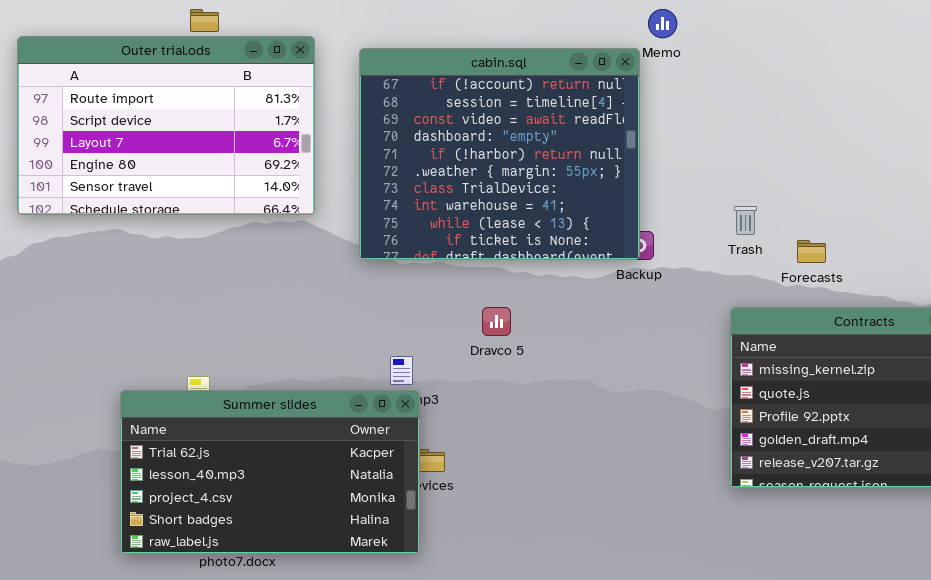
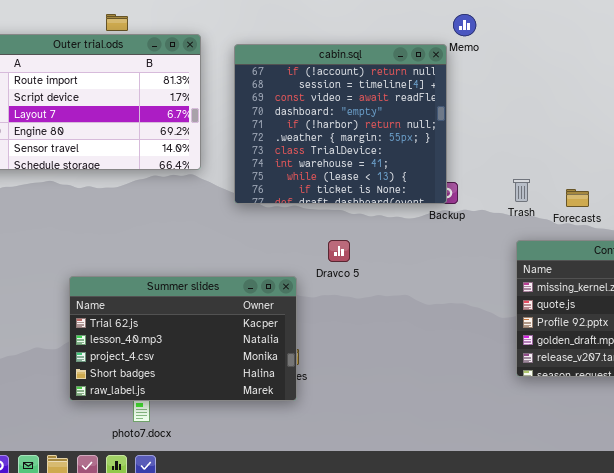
Trash: [734,206,757,235] -> [513,179,530,202], moved
Summer slides: [120,390,420,554] -> [69,276,297,401], moved

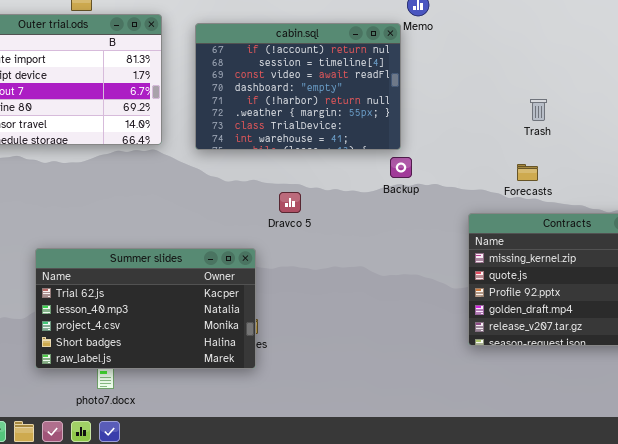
cabin.sql: [234,44,447,204] -> [195,23,401,150], resized
Trash: [513,179,530,202] -> [530,99,547,121], moved
Dravco 5: [328,240,350,262] -> [279,192,301,213], moved

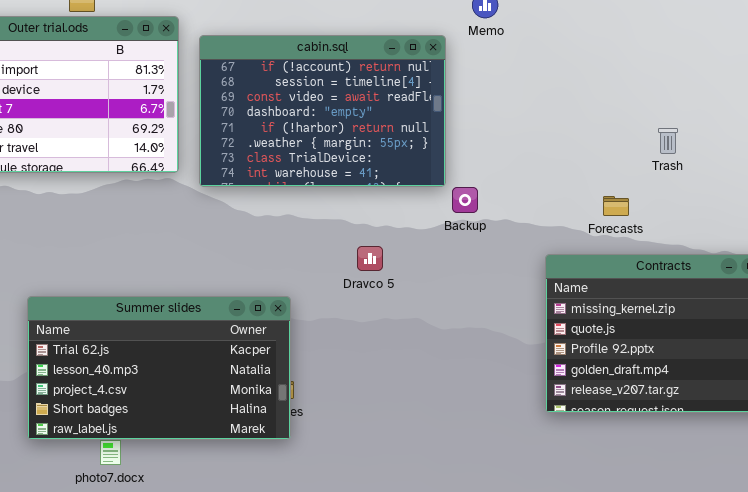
cabin.sql: [195,23,401,150] -> [199,35,446,187], moved
Trash: [530,99,547,121] -> [658,128,678,154], moved
Dravco 5: [279,192,301,213] -> [357,246,383,271], moved

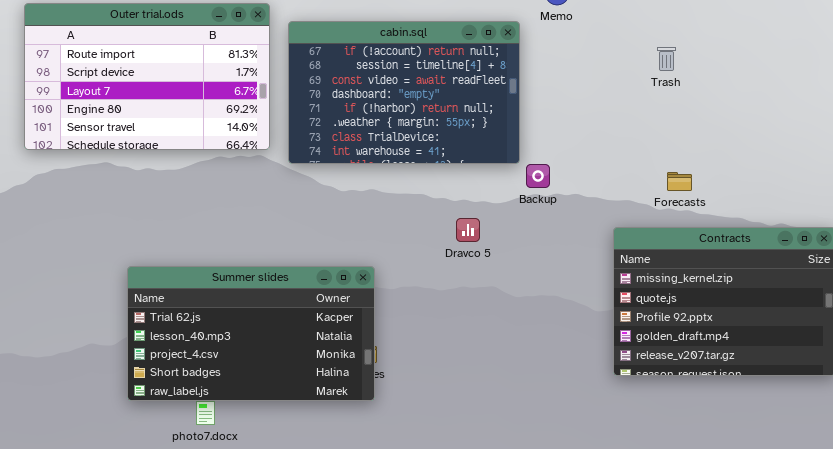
Trash: [658,128,678,154] -> [657,47,676,71], moved
Dravco 5: [357,246,383,271] -> [456,218,480,242], moved

